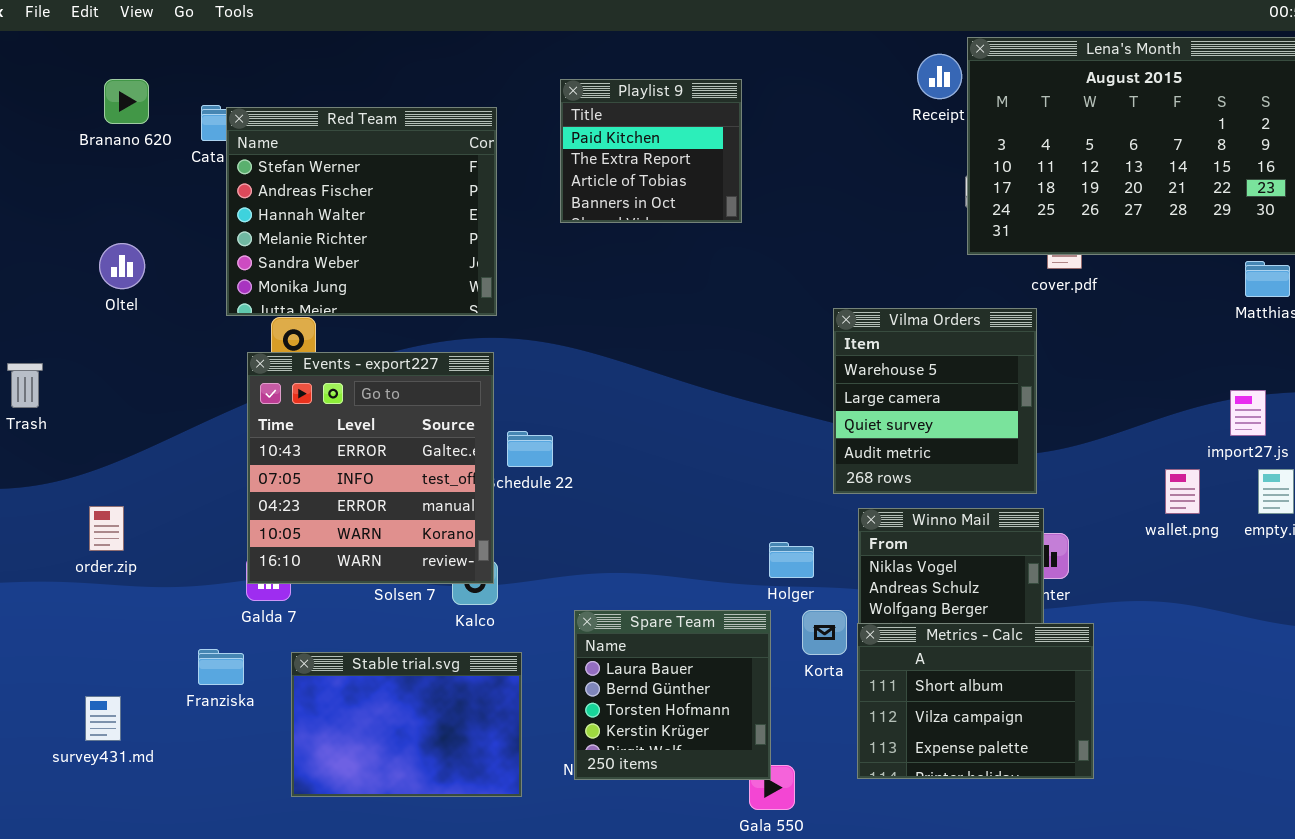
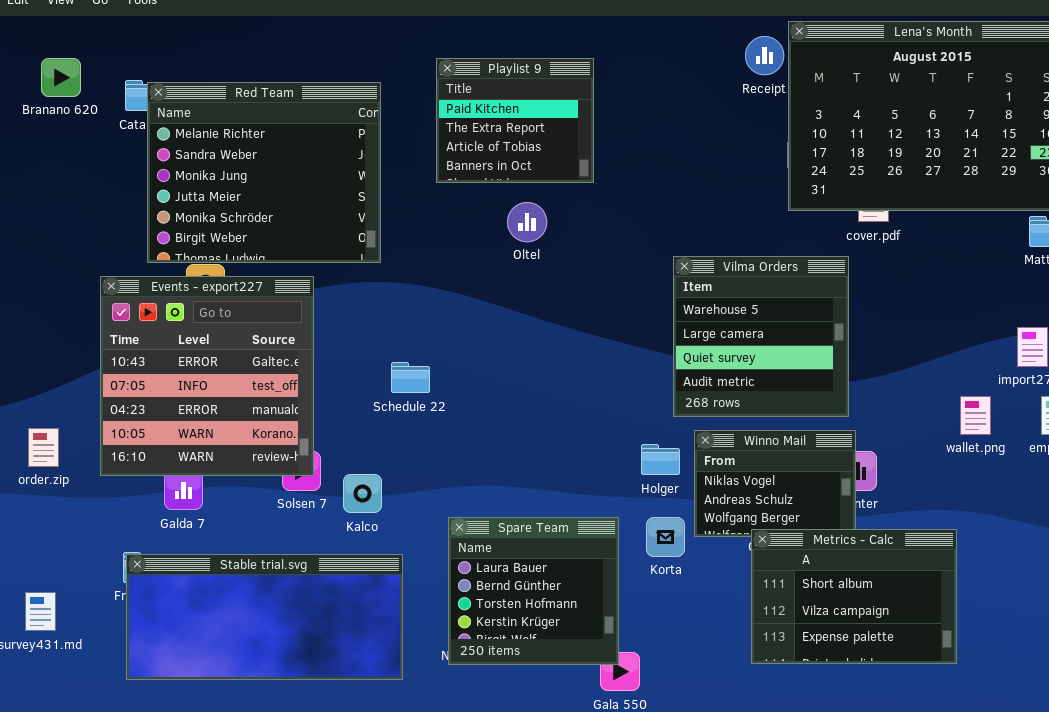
Red Team: [226,107,497,316] -> [147,82,381,263], scrolled down 3 rows
Oltel: [99,243,145,289] -> [507,202,547,242], moved
Events - export227: [247,352,494,584] -> [100,276,314,476], moved
Holger: [769,542,814,578] -> [641,444,680,475], moved
Metrics - Calc: [857,623,1094,779] -> [751,529,957,664], moved
Stable trial.svg: [291,652,522,797] -> [126,554,403,680], resized

